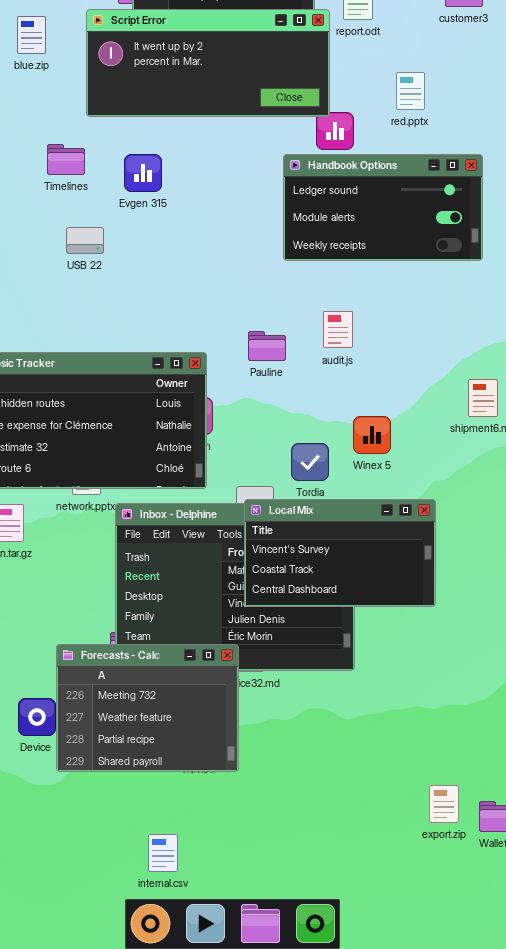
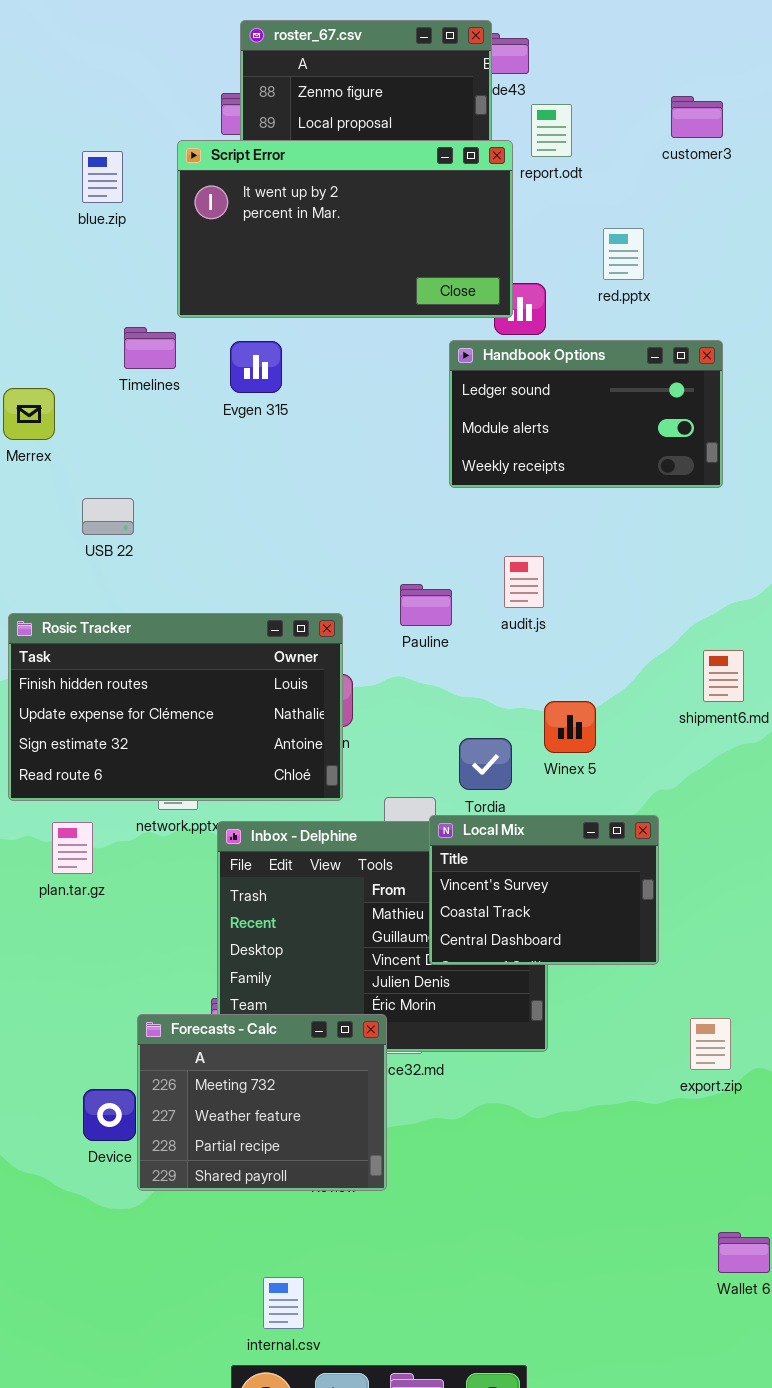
Script Error: [86,9,330,117] -> [177,140,513,318], resized
USB 22: [66,227,104,254] -> [82,498,134,535], moved
Local Mix: [244,499,436,607] -> [429,815,659,965], resized
export.zip: [429,785,459,823] -> [690,1018,731,1070], moved

